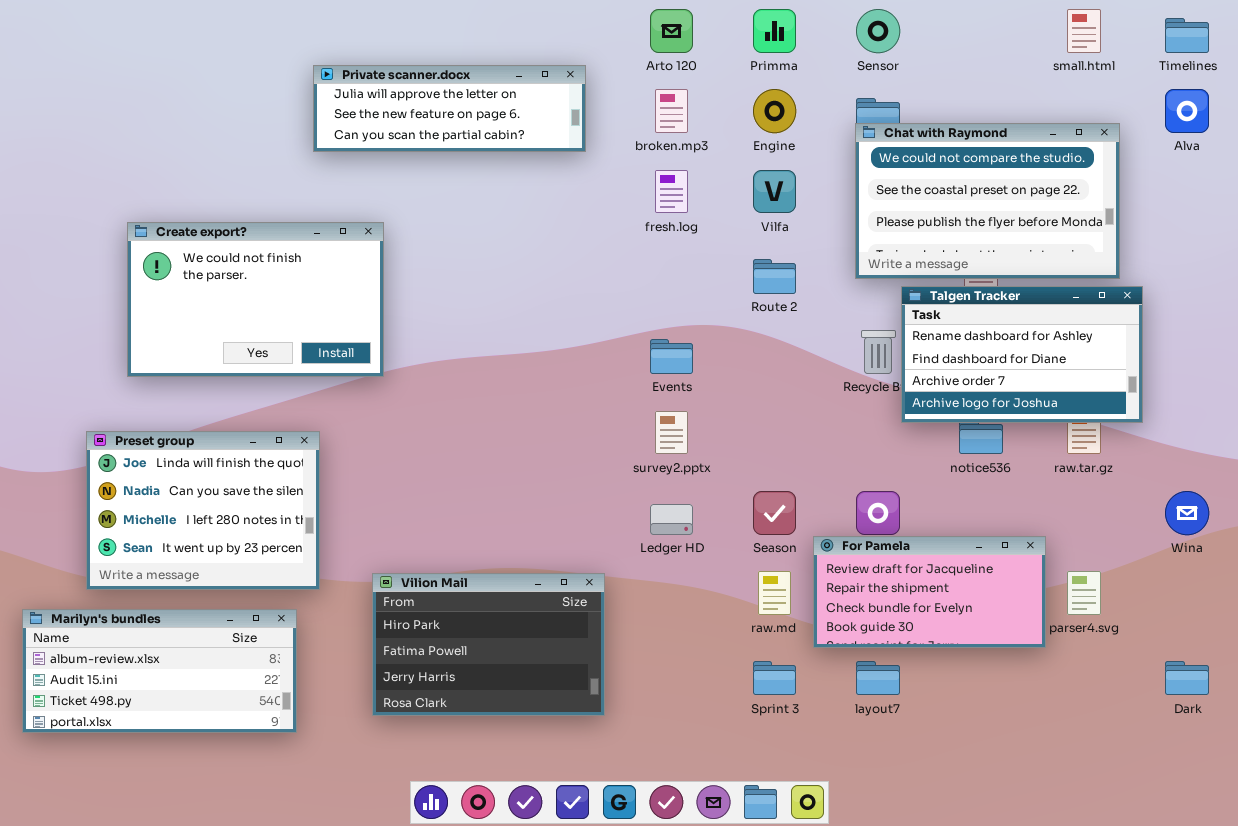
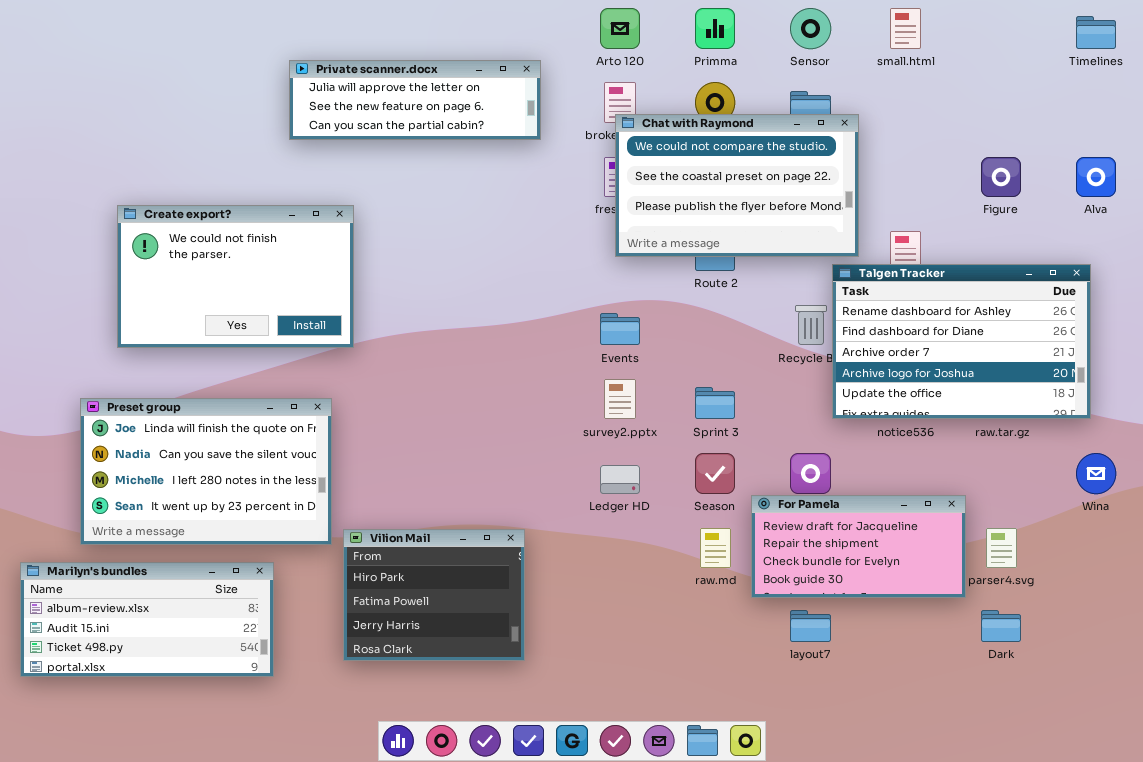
small.html: [1067,9,1101,53] -> [890,8,921,49], moved
Alva: [1165,89,1209,133] -> [1076,157,1116,197], moved
Chat with Raymond: [855,123,1120,279] -> [615,114,859,257], moved
Talgen Tracker: [901,286,1143,423] -> [832,264,1091,419], resized
Preset group: [86,431,320,590] -> [80,398,332,545], resized
Vilion Mail: [372,573,605,716] -> [343,529,525,661], resized
Sprint 3: [753,661,796,695] -> [695,387,735,419], moved
Dark: [1165,661,1209,695] -> [981,610,1021,642], moved

